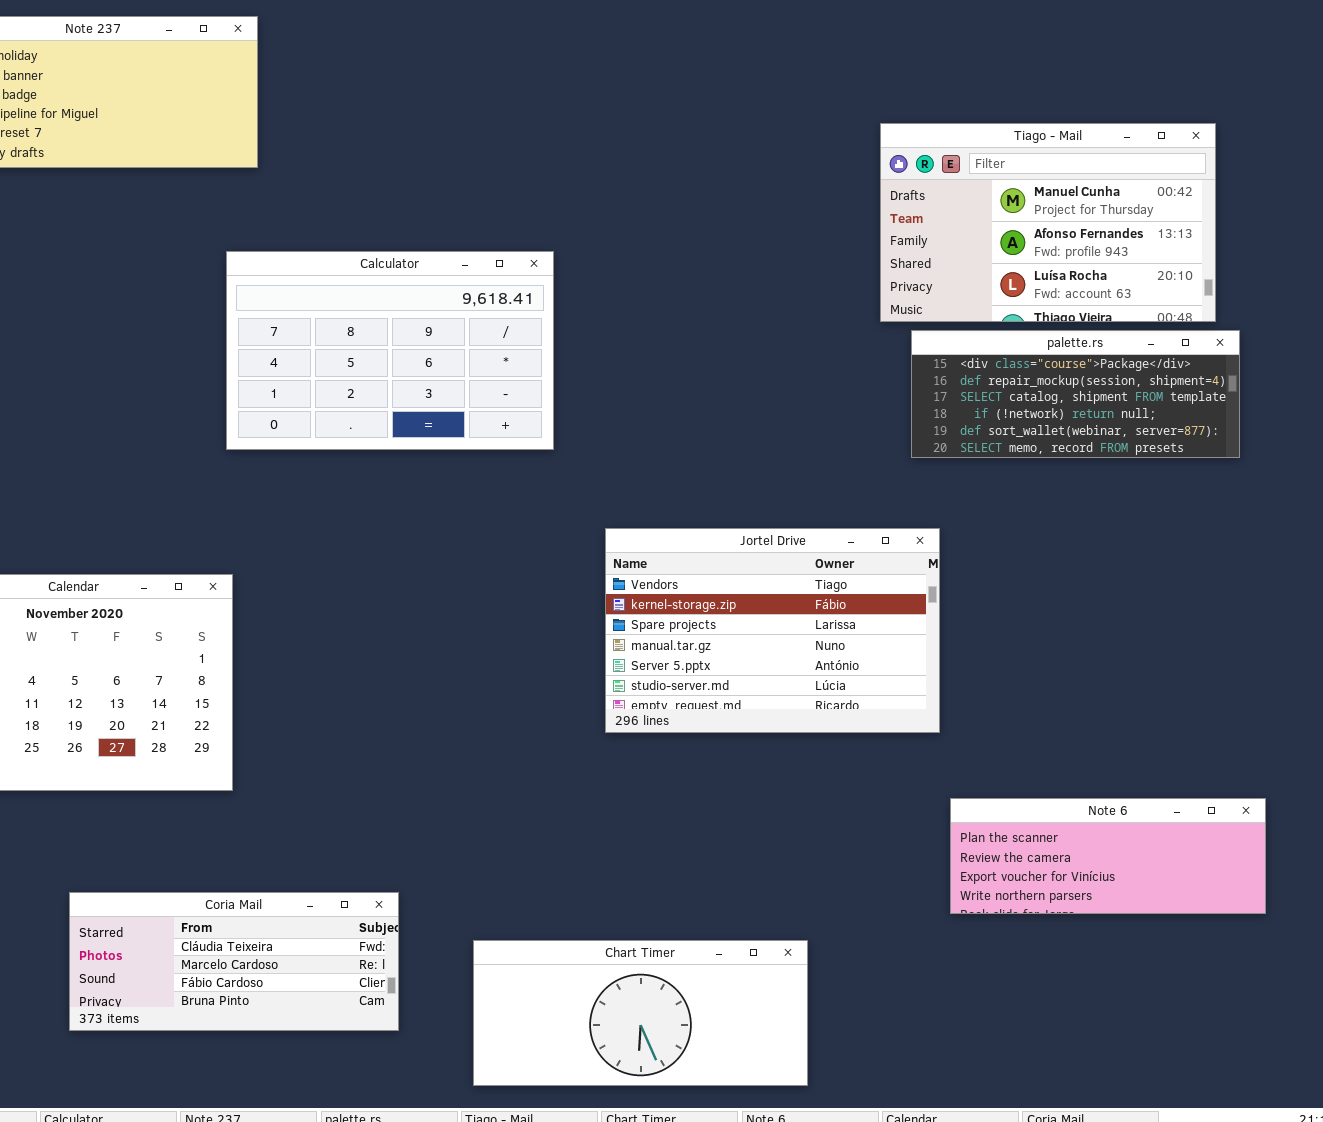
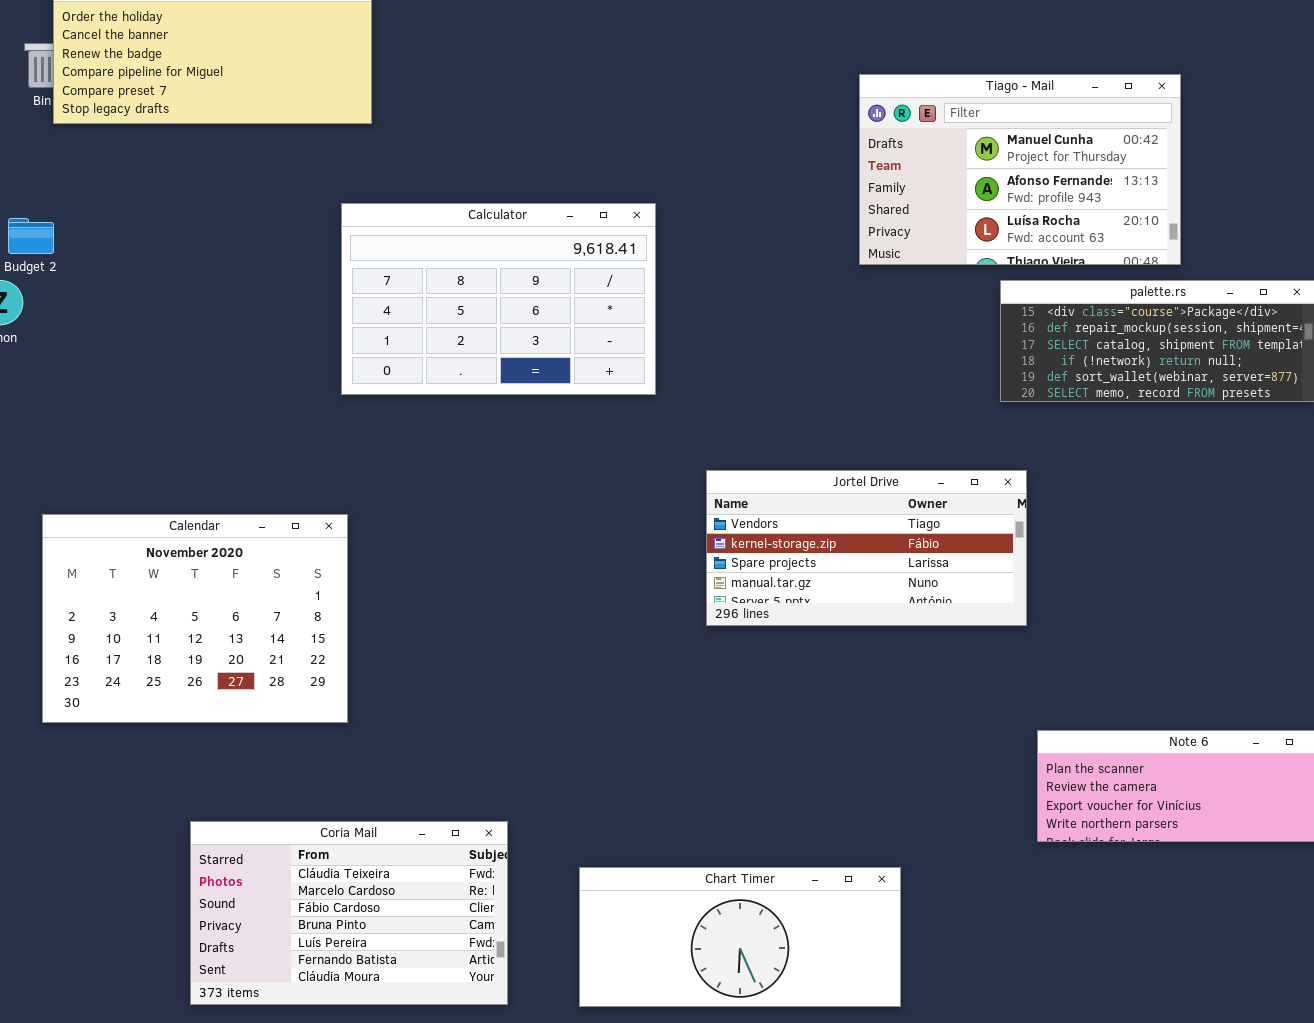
Tiago - Mail: [880,123,1216,322] -> [859,74,1181,265], moved
Jortel Drive: [605,528,940,733] -> [706,470,1027,626], resized
Coria Mail: [69,892,399,1031] -> [190,821,508,1005], resized

